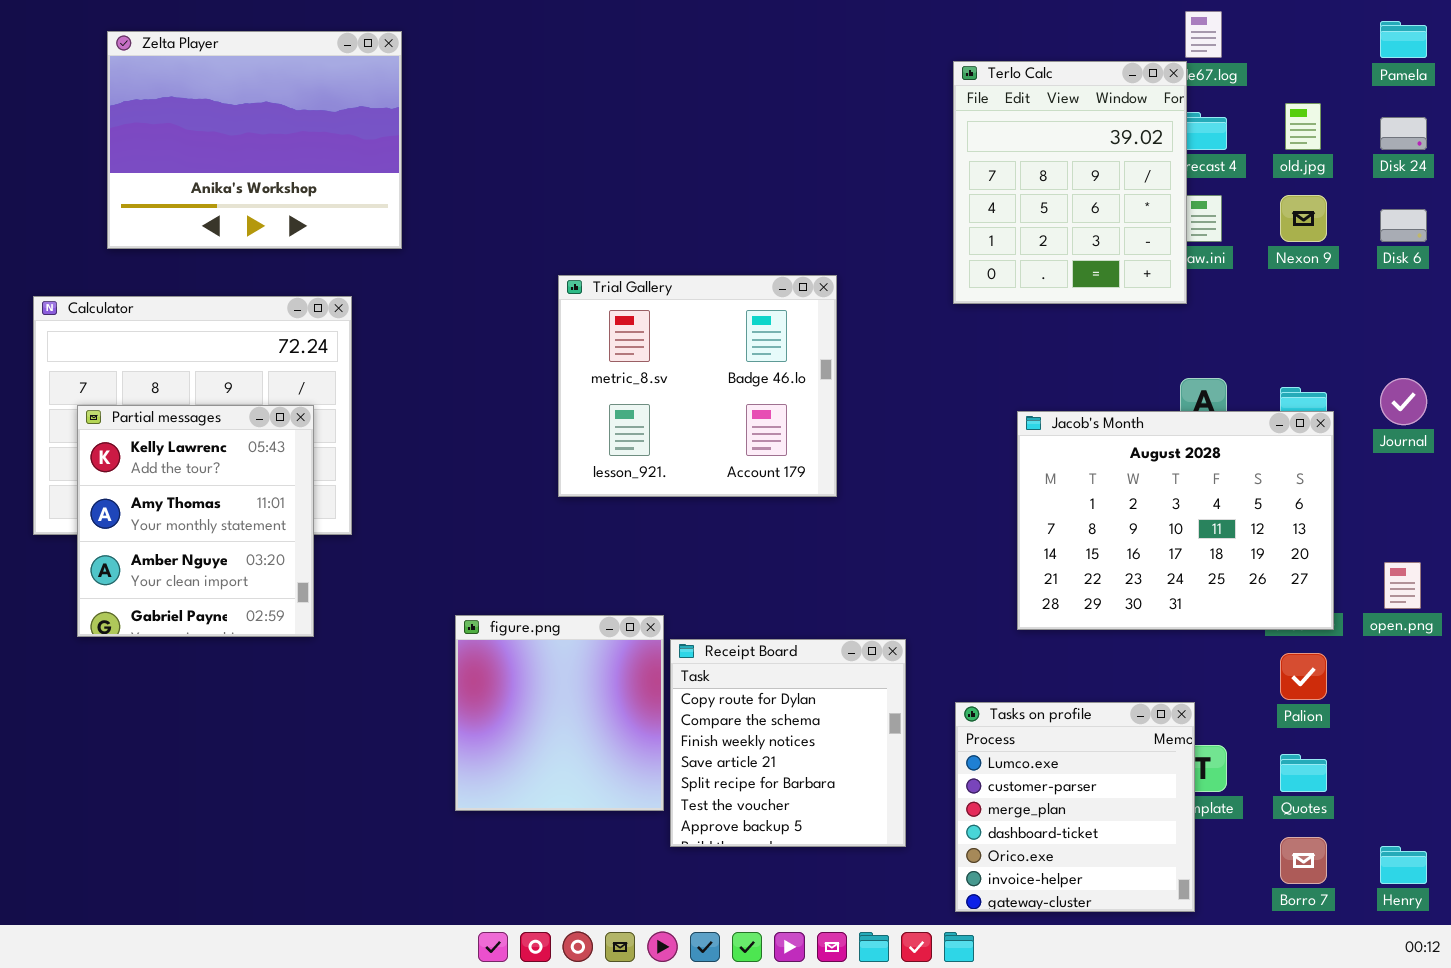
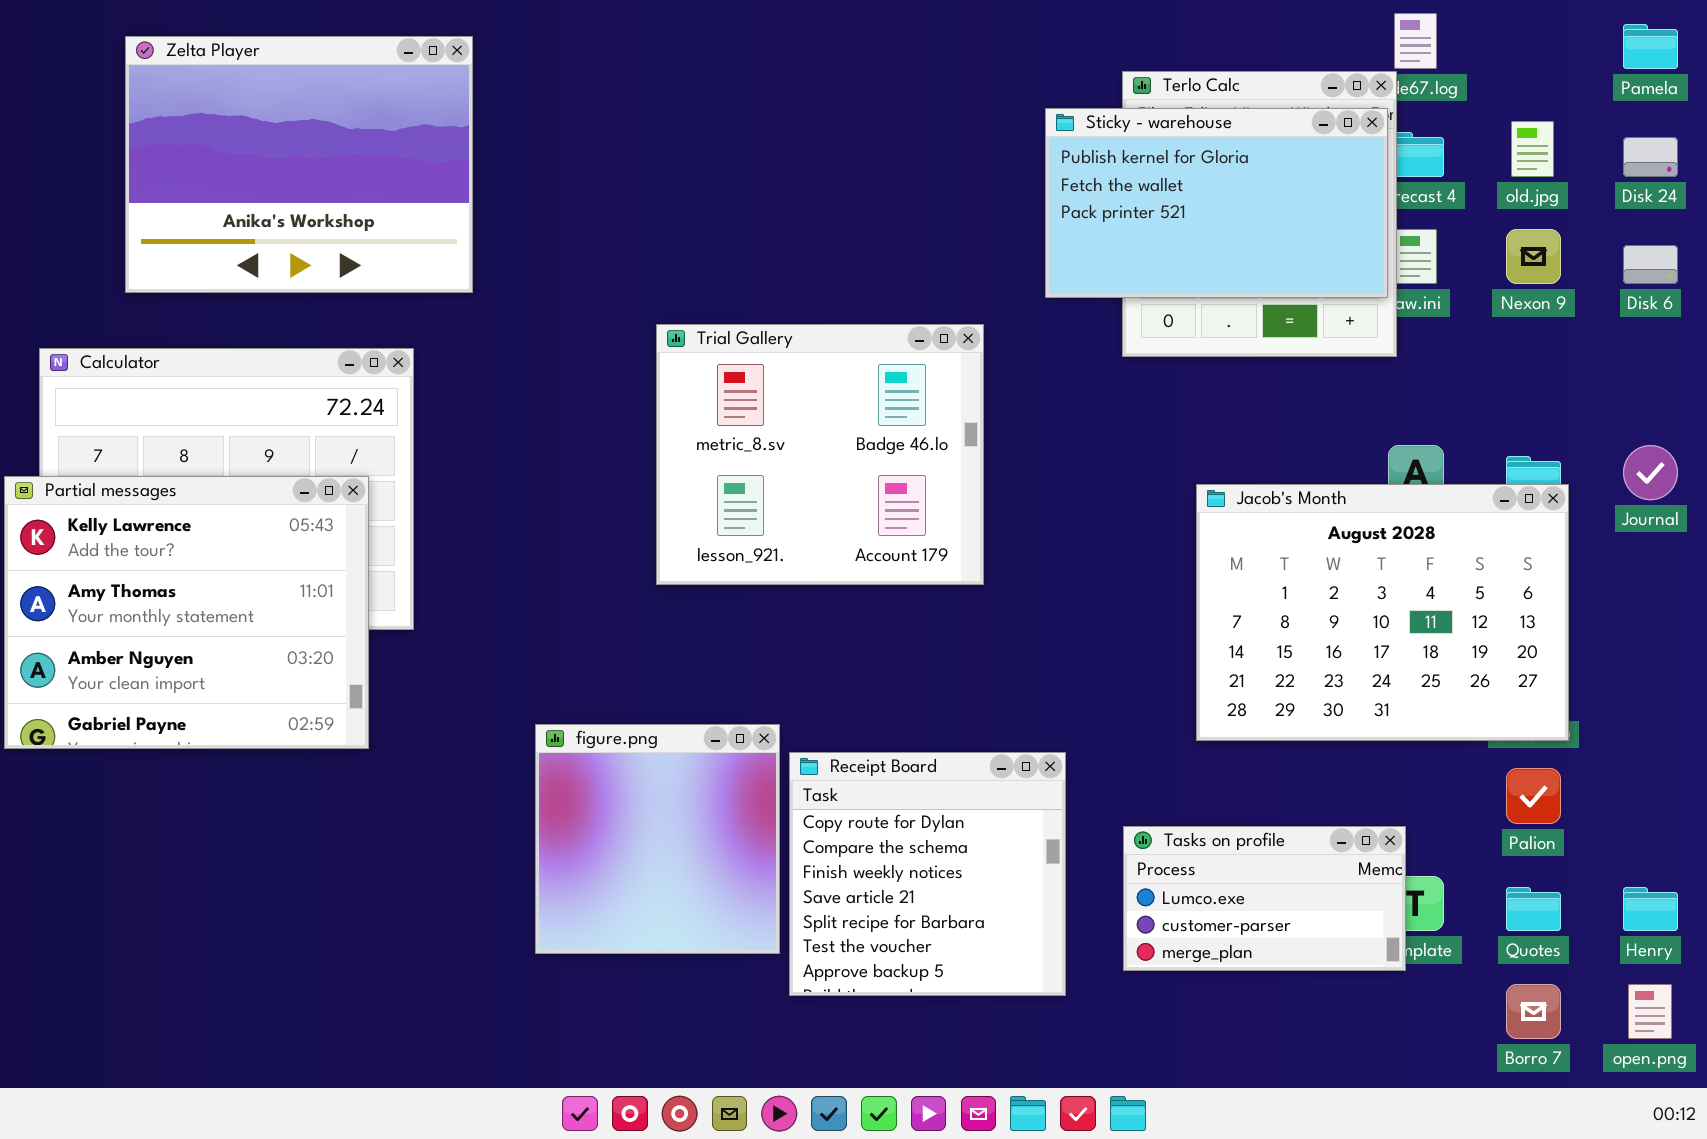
Sticky - warehouse: none -> [1045,108,1388,298], opened
Partial messages: [77,405,314,637] -> [4,476,369,749], resized
open.png: [1384,562,1421,609] -> [1628,984,1672,1039], moved
Tasks on profile: [955,702,1195,912] -> [1123,826,1406,971], resized
Henry: [1380,846,1427,884] -> [1623,887,1678,931], moved

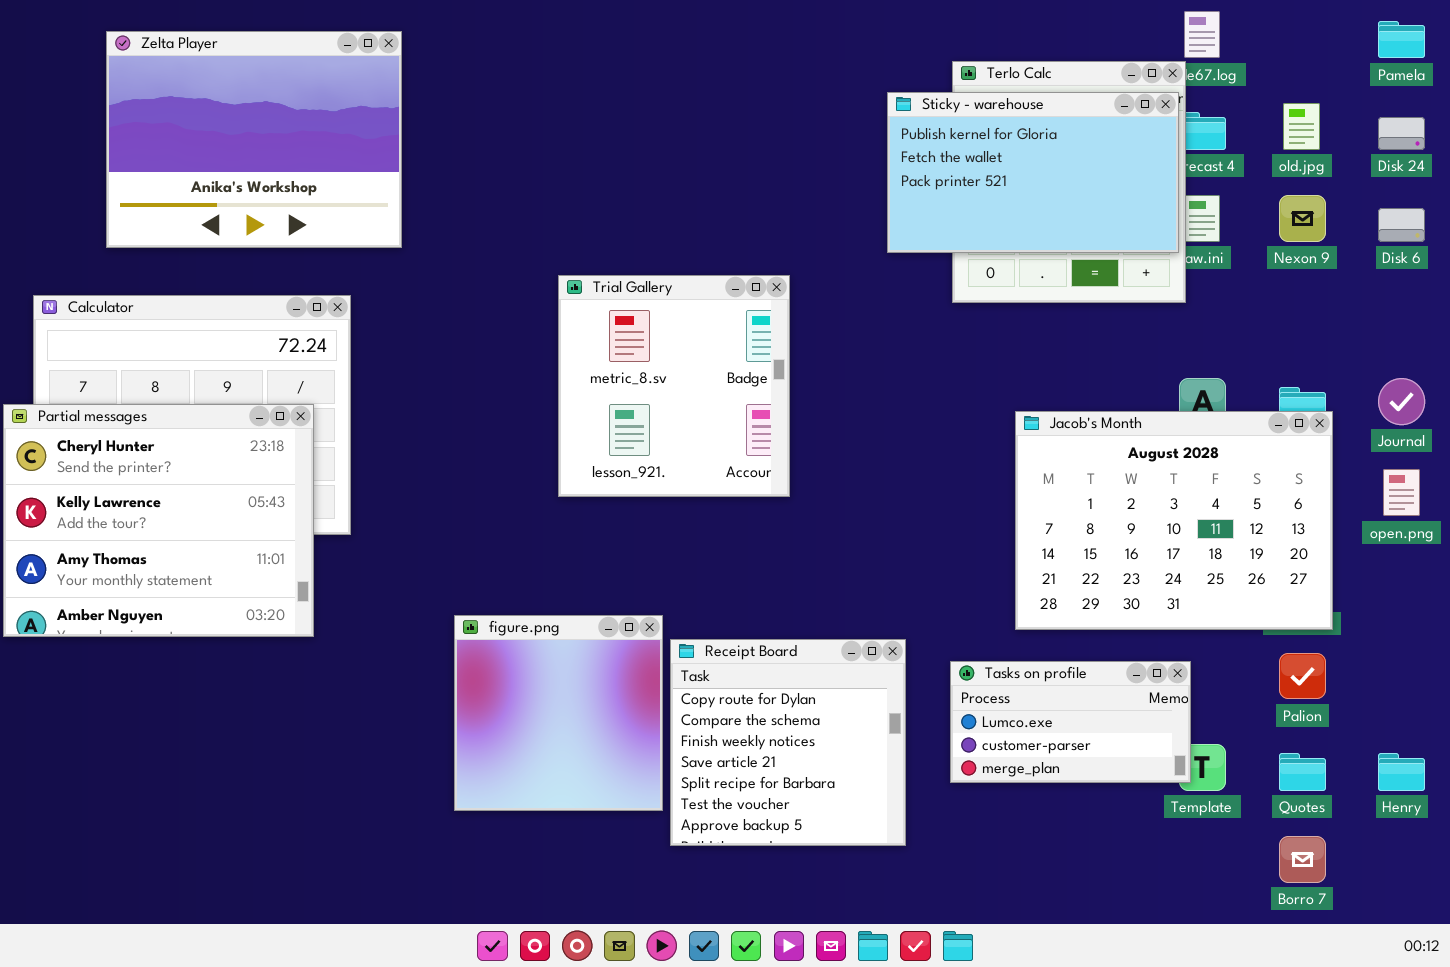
Trial Gallery: [656,324,984,585] -> [558,275,790,497], resized
Partial messages: [4,476,369,749] -> [3,404,314,637], scrolled up 1 row
Tasks on profile: [1123,826,1406,971] -> [950,661,1191,783], moved
open.png: [1628,984,1672,1039] -> [1383,469,1420,516], moved

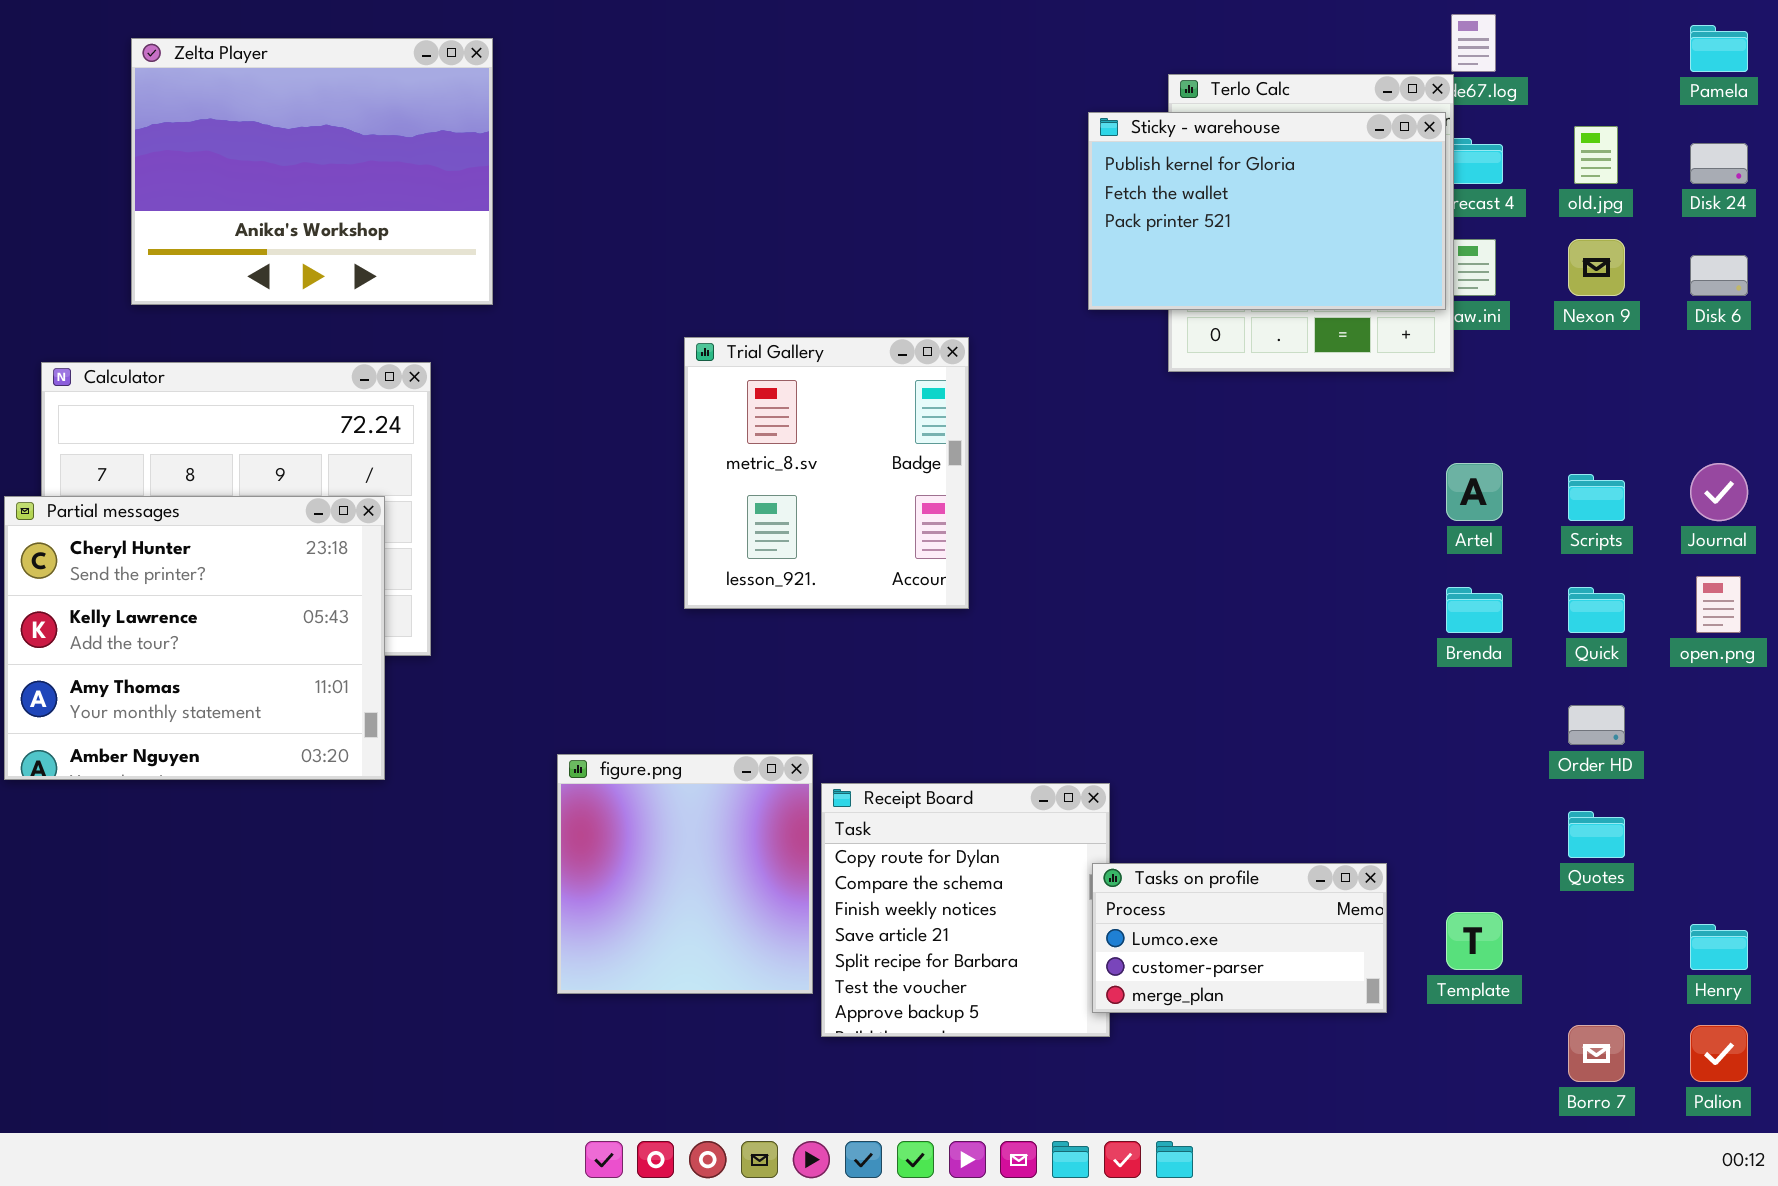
Jacob's Month: [1015,411,1333,630] -> none, closed
Palion: [1279,653,1326,699] -> [1690,1025,1748,1082], moved
Tasks on profile: [950,661,1191,783] -> [1092,863,1387,1013], moved
Quotes: [1279,753,1326,791] -> [1568,811,1625,858], moved

